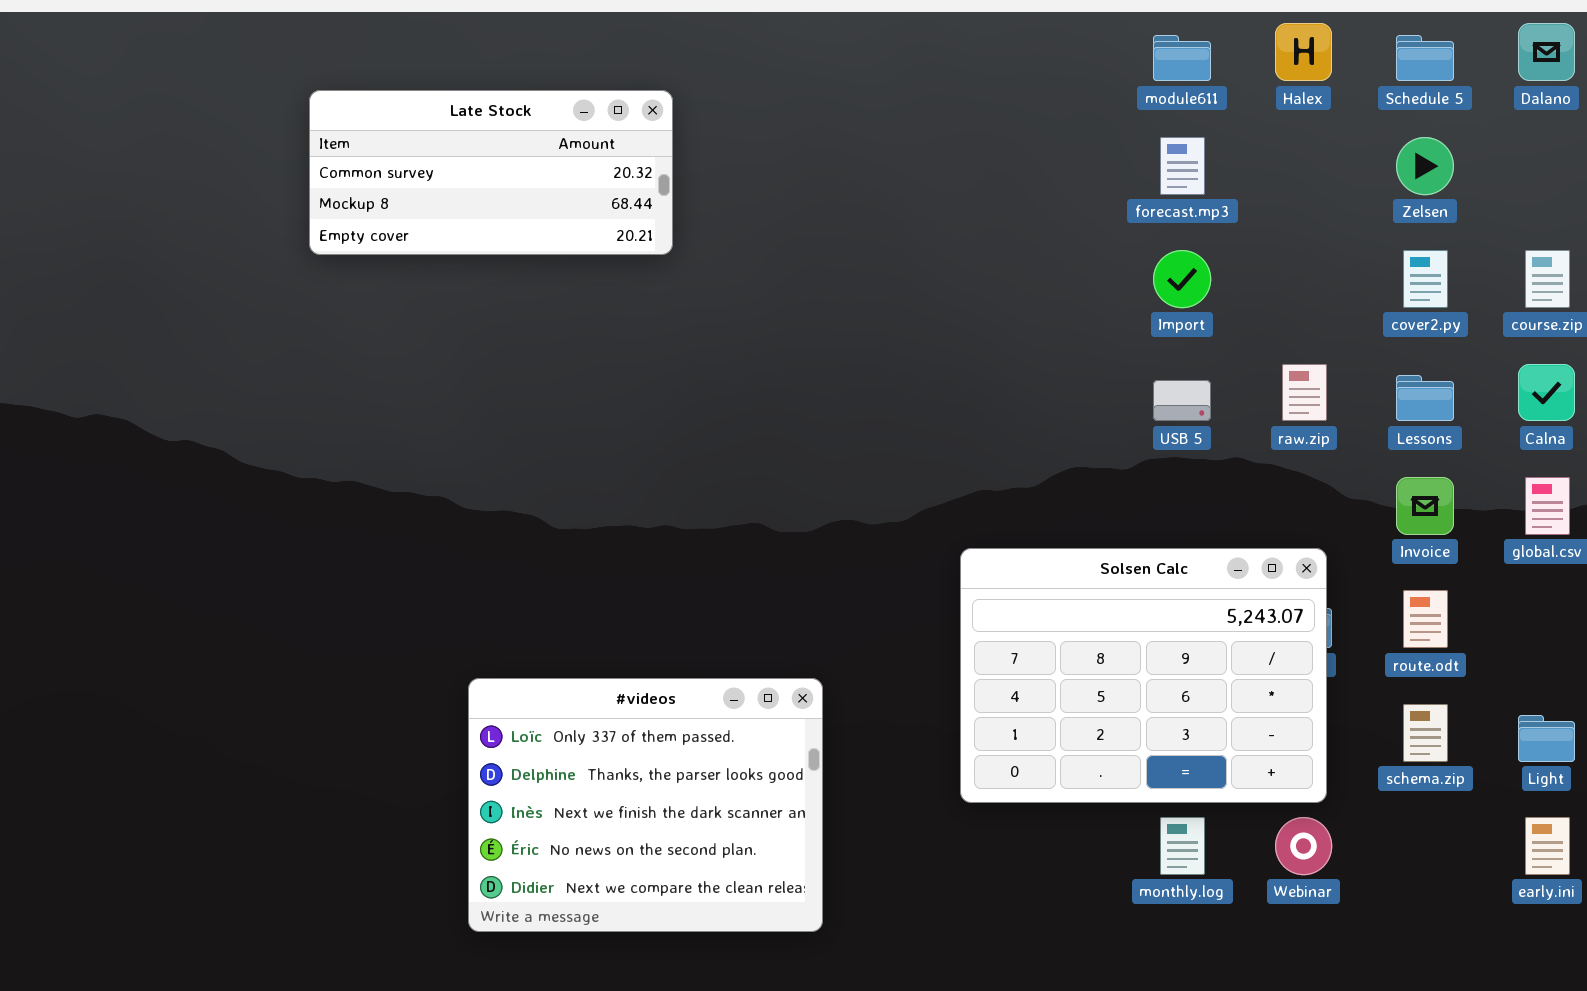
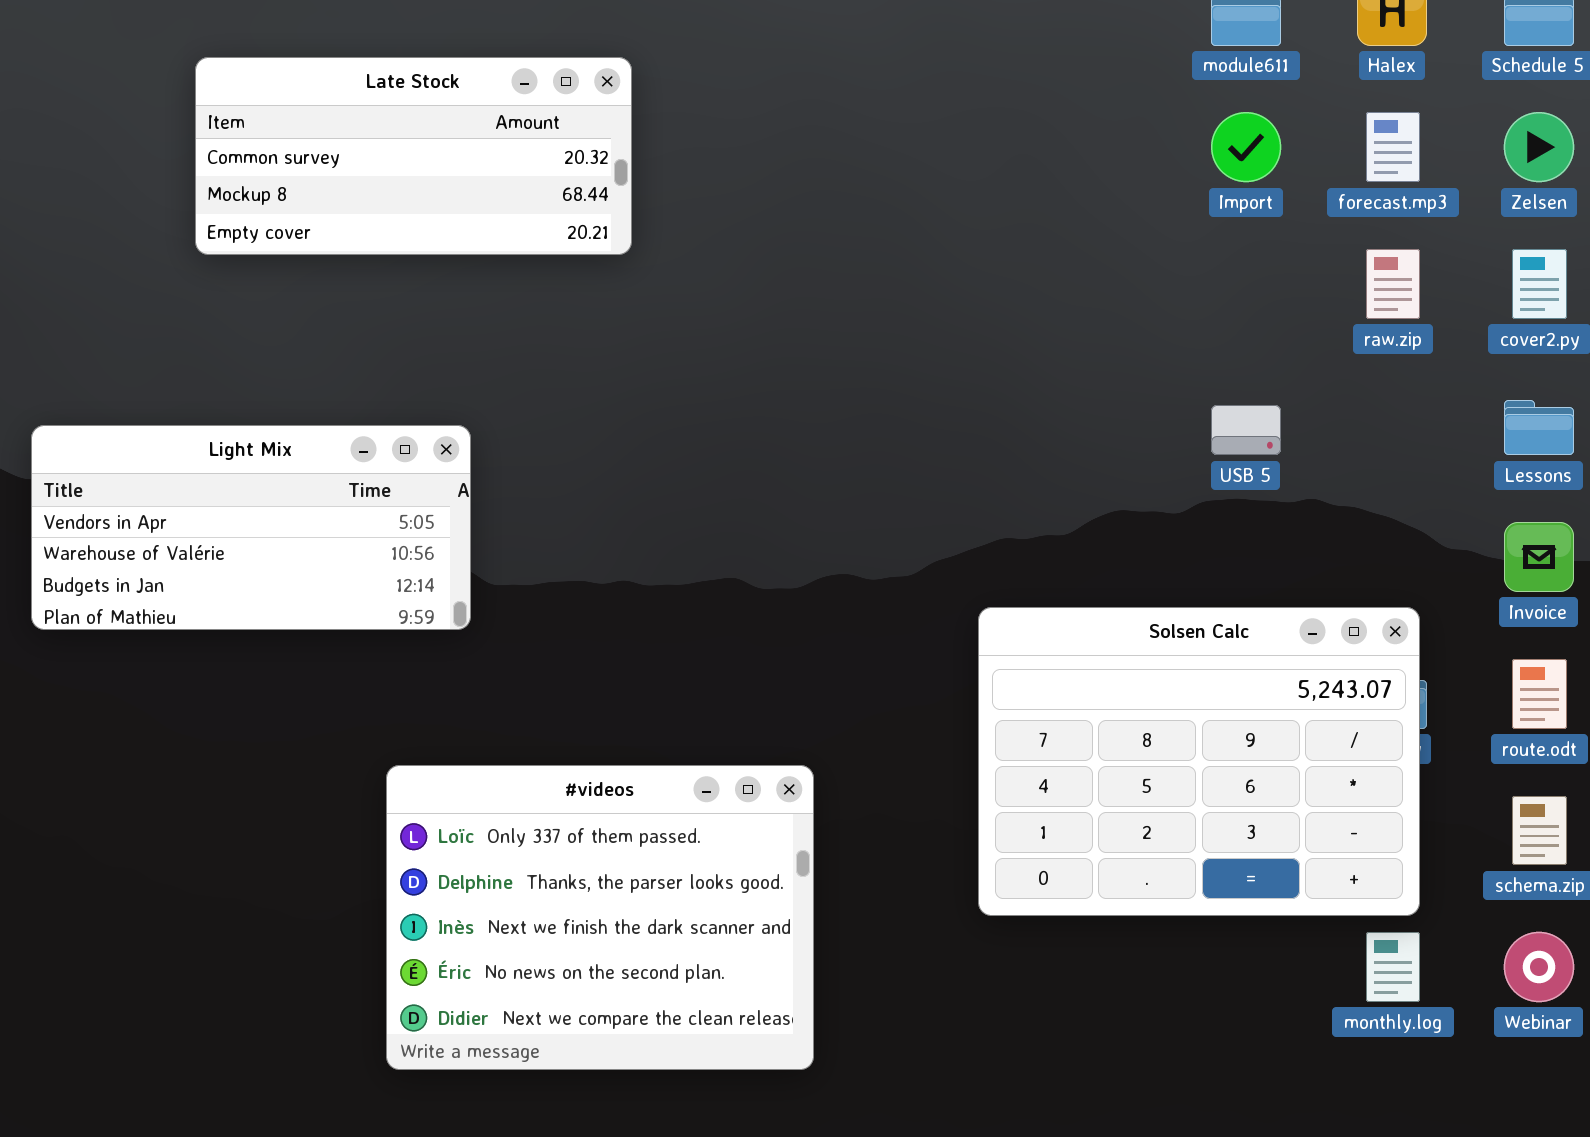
forecast.mp3: [1160,137,1205,195] -> [1366,112,1420,182], moved
Import: [1153,250,1211,308] -> [1211,112,1281,182], moved
raw.zip: [1282,364,1327,421] -> [1366,249,1420,319], moved
Light Mix: none -> [31,425,471,630], opened
monthly.log: [1160,817,1205,875] -> [1366,932,1420,1002], moved
Webinar: [1275,817,1332,875] -> [1504,932,1574,1002], moved

